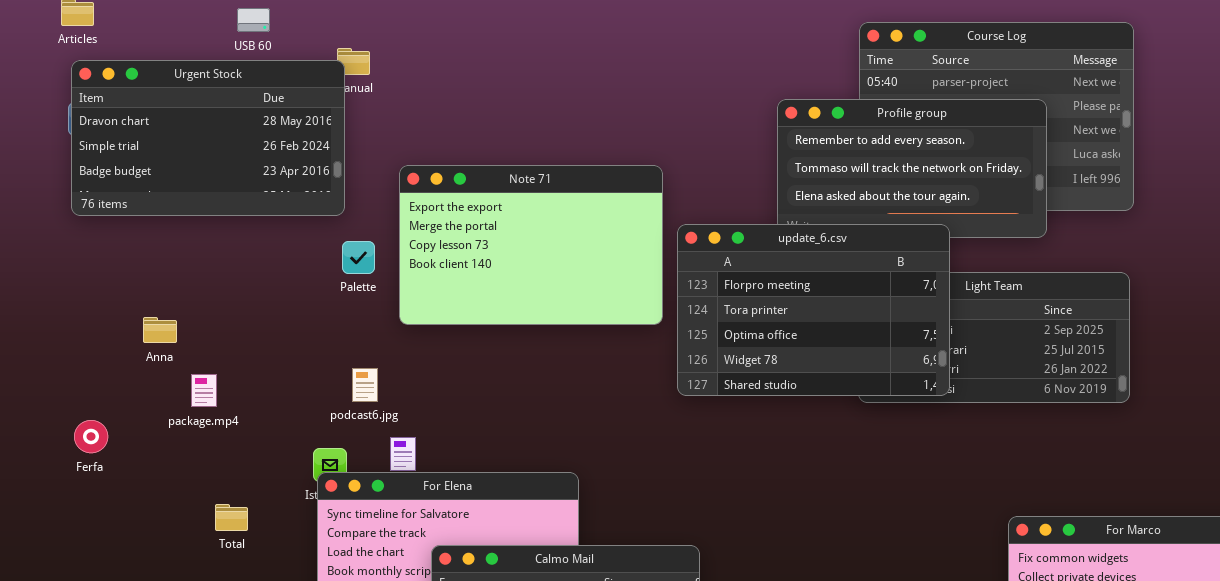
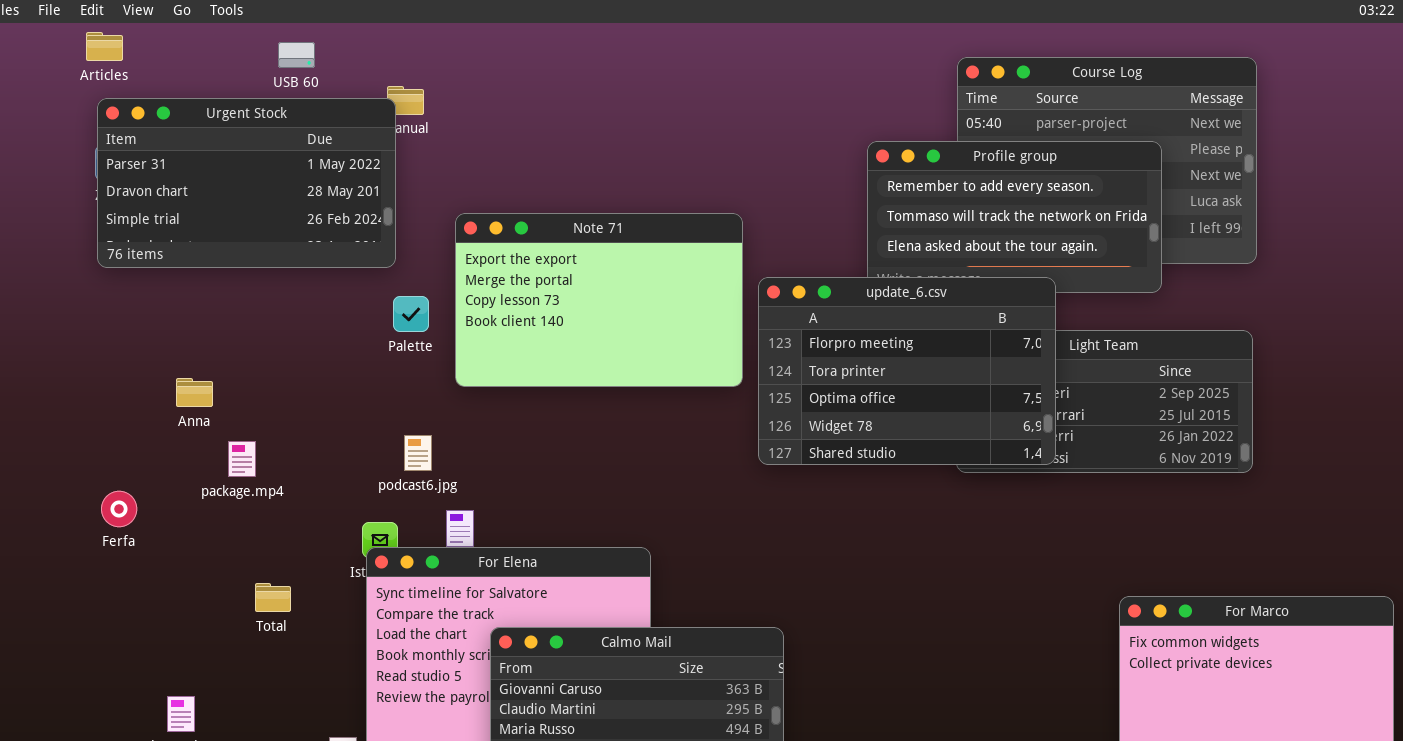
Urgent Stock: [71,60,345,216] -> [97,98,396,268], scrolled up 1 row

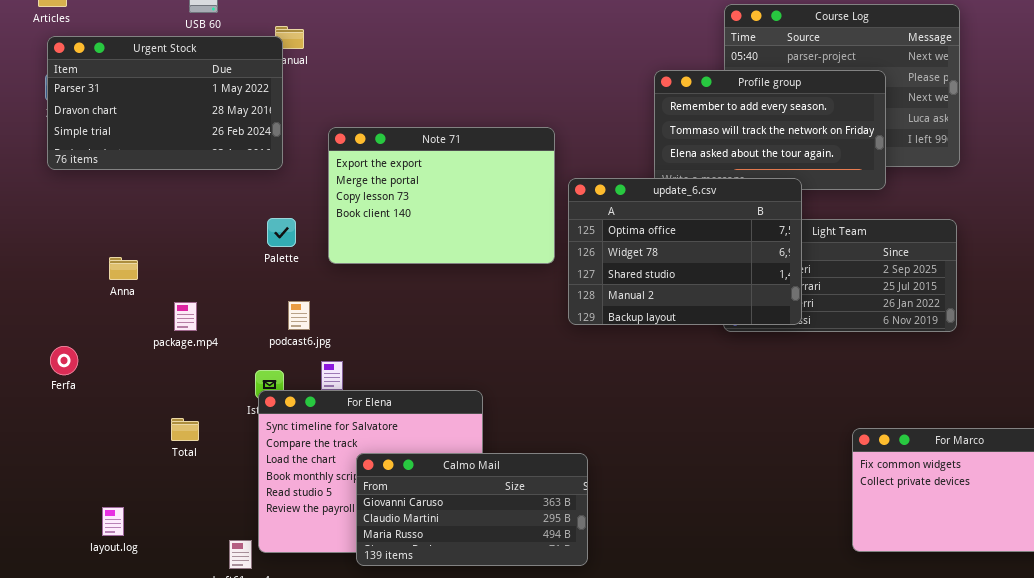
update_6.csv: [758,277,1056,465] -> [568,178,802,325], scrolled down 2 rows
Palette: [393,296,429,332] -> [267,218,296,247], moved
package.mp4: [228,441,256,477] -> [174,302,197,331], moved

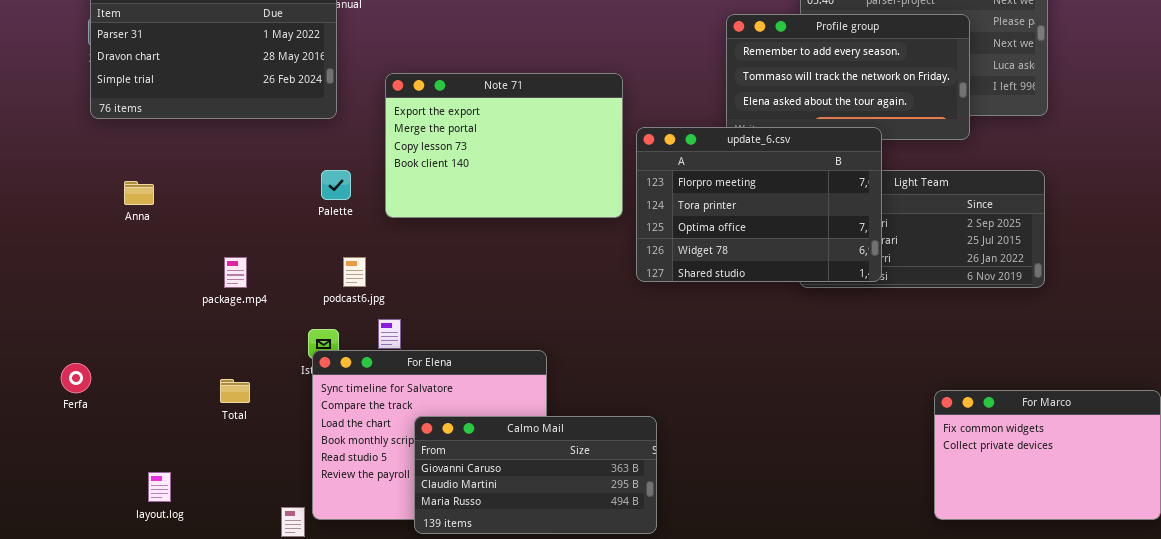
update_6.csv: [568,178,802,325] -> [636,127,882,282], scrolled up 2 rows
Anna: [109,257,138,280] -> [124,181,154,205], moved
Ferfa: [50,346,78,375] -> [61,363,91,393], moved

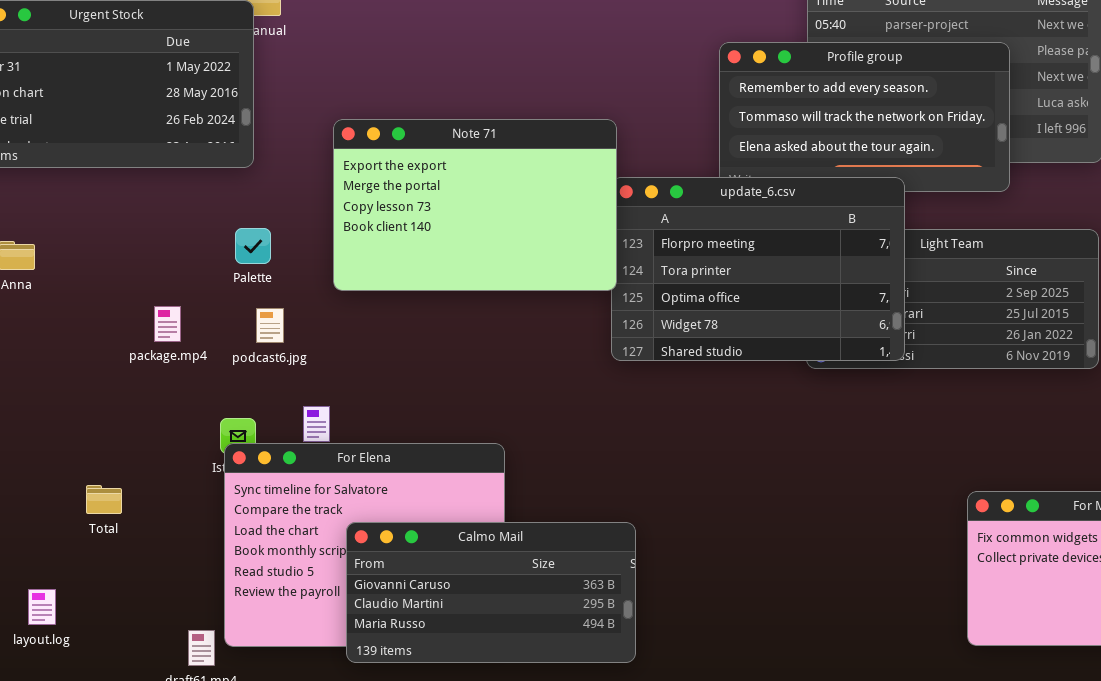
Note 71: [385,73,623,218] -> [333,119,617,291], moved
podcast6.jpg: [343,257,366,287] -> [256,308,284,343], moved
package.mp4: [224,257,247,288] -> [154,306,181,342], moved
Total: [220,379,250,403] -> [86,485,122,514], moved

